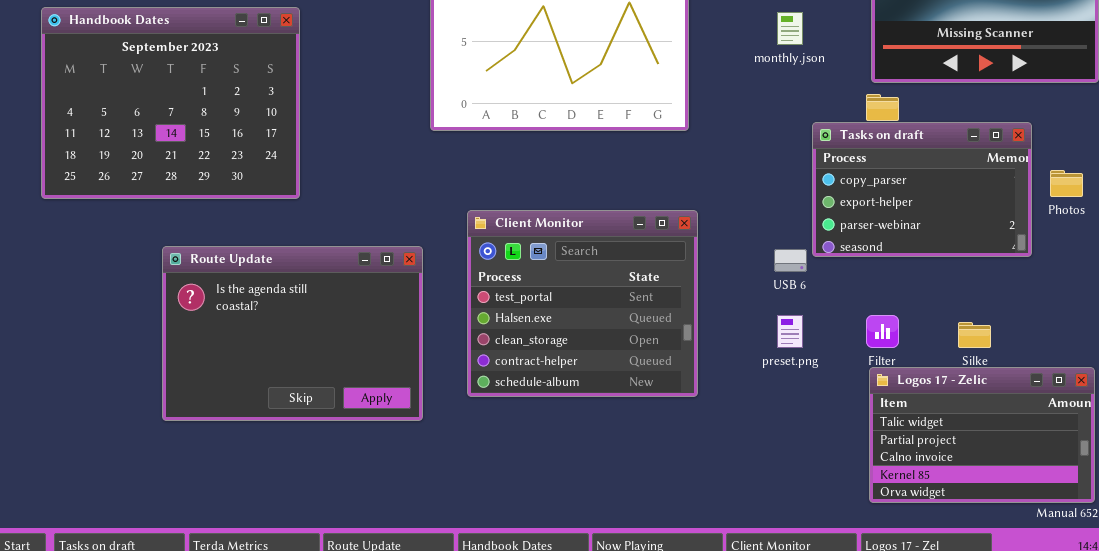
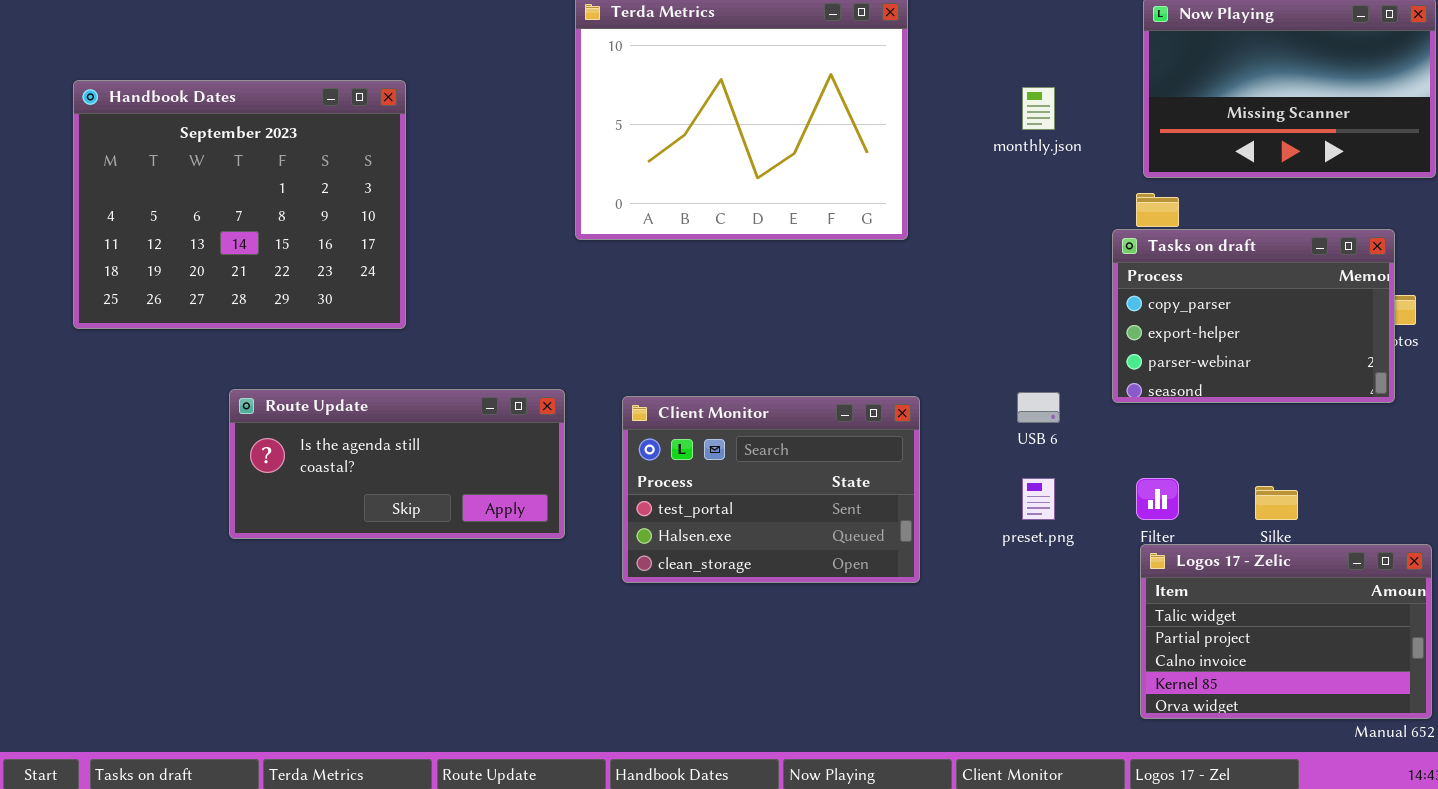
Tasks on draft: [812,122,1032,257] -> [1112,229,1395,403], moved
Client Monitor: [467,210,698,397] -> [622,396,920,583], resized
Route Update: [162,246,423,421] -> [229,389,565,539], resized

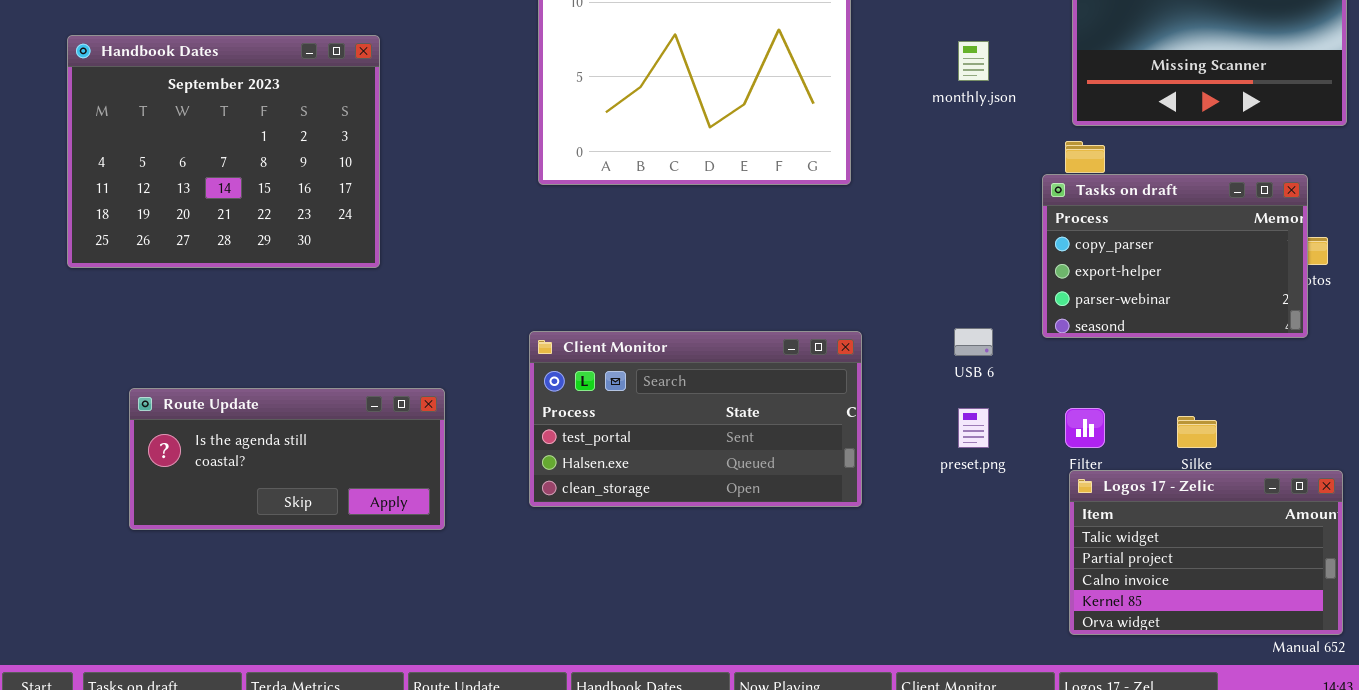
Route Update: [229,389,565,539] -> [129,388,445,530], moved
Client Monitor: [622,396,920,583] -> [529,331,862,507], resized

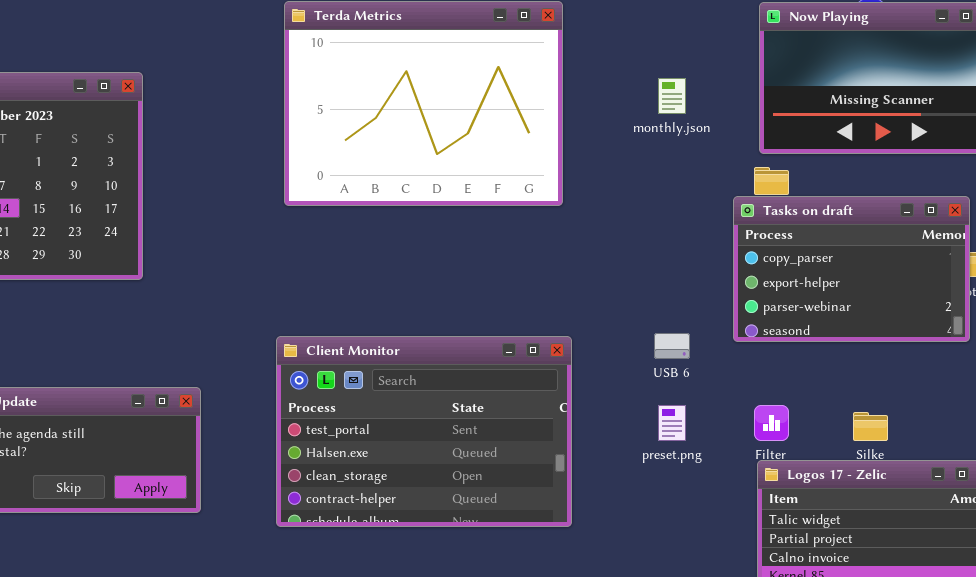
Client Monitor: [529,331,862,507] -> [276,336,572,527], resized

